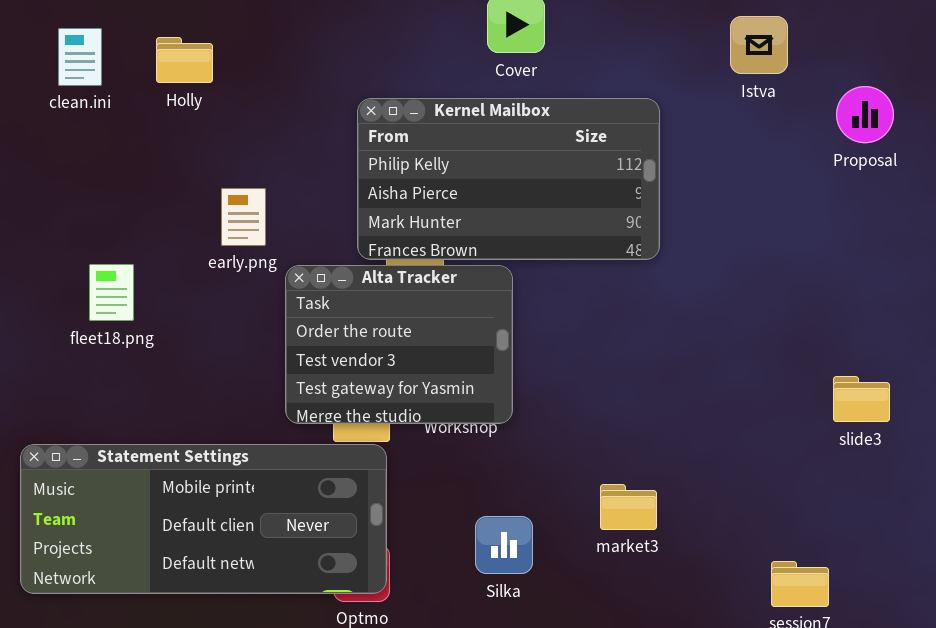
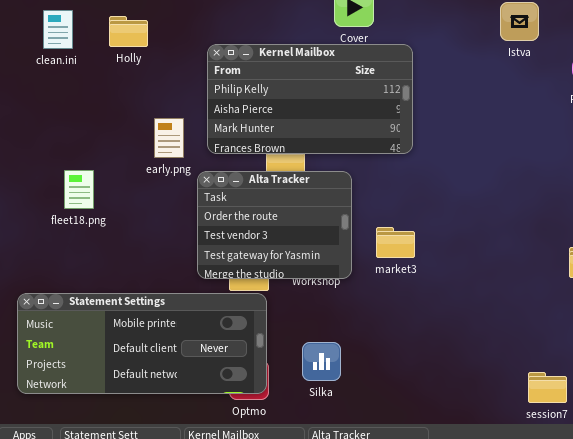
Kernel Mailbox: [357,98,660,260] -> [207,44,413,154], moved
market3: [600,484,657,530] -> [376,227,415,258], moved
Silka: [475,516,533,574] -> [302,342,341,381], moved

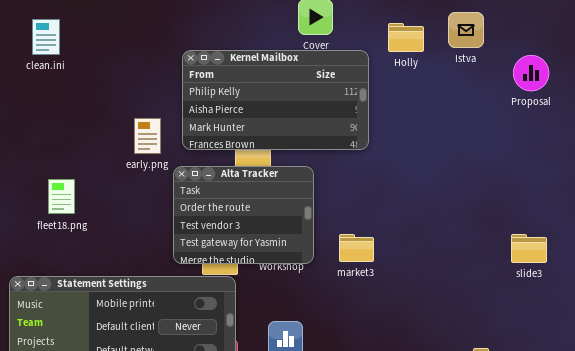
Holly: [109,16,148,47] -> [388,23,424,52], moved
fleet18.png: [64,170,94,209] -> [48,179,75,214], moved
market3: [376,227,415,258] -> [339,234,374,262], moved

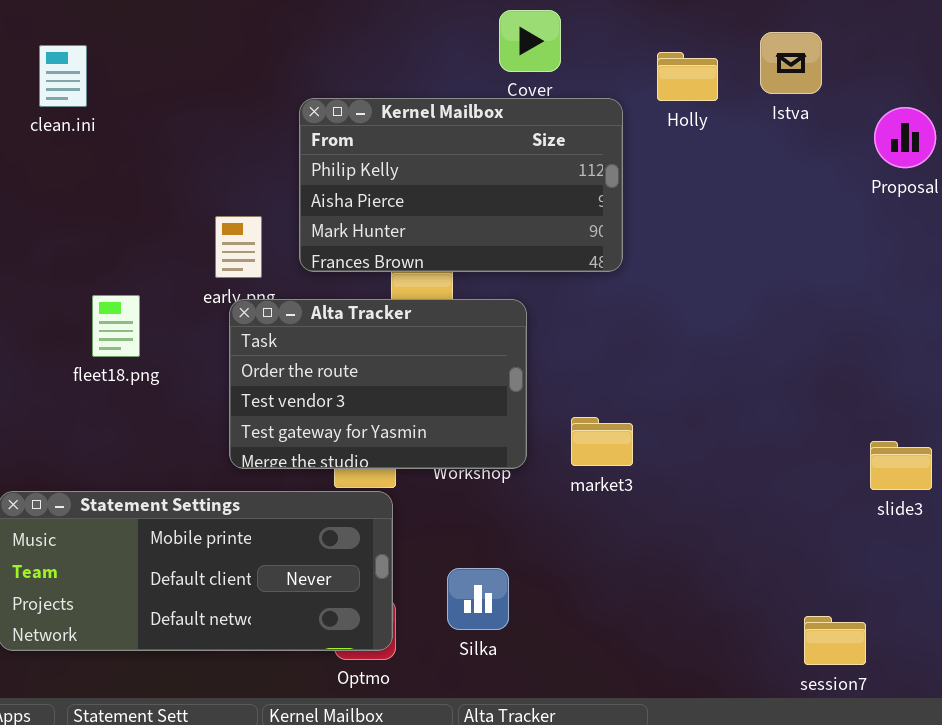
Alta Tracker: [173,166,314,264] -> [229,299,527,469], resized
fleet18.png: [48,179,75,214] -> [92,295,140,357], moved
slide3: [511,234,547,263] -> [870,441,932,490], moved

